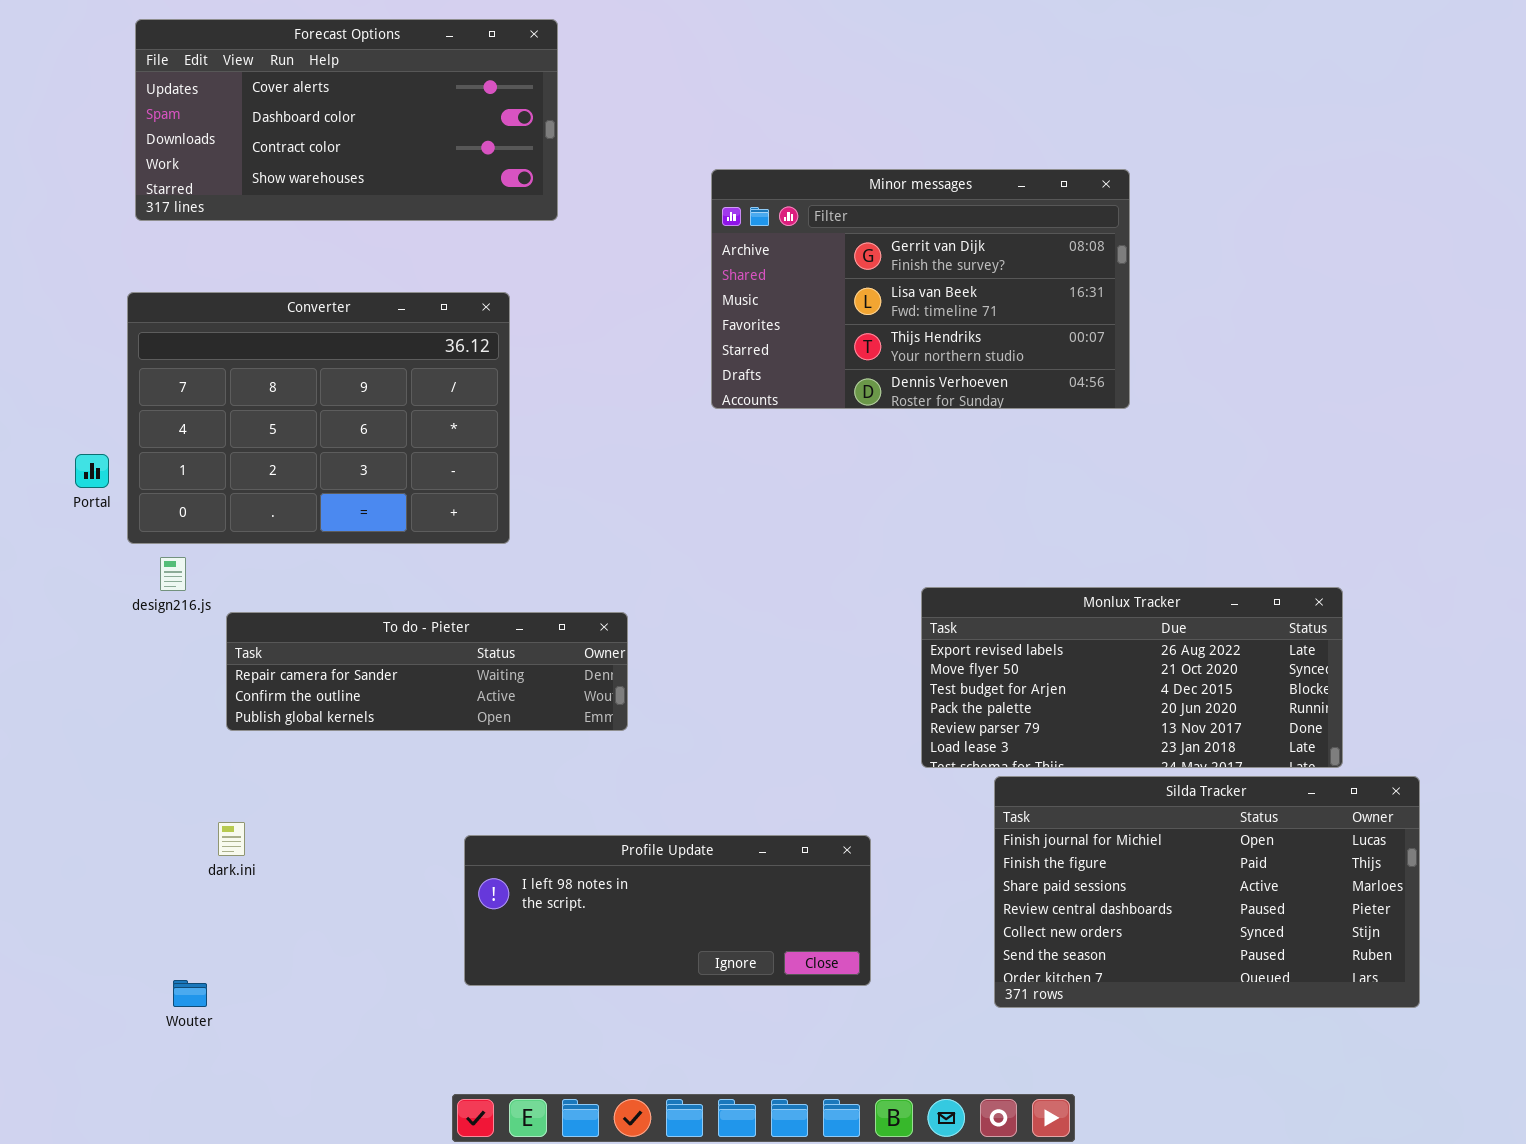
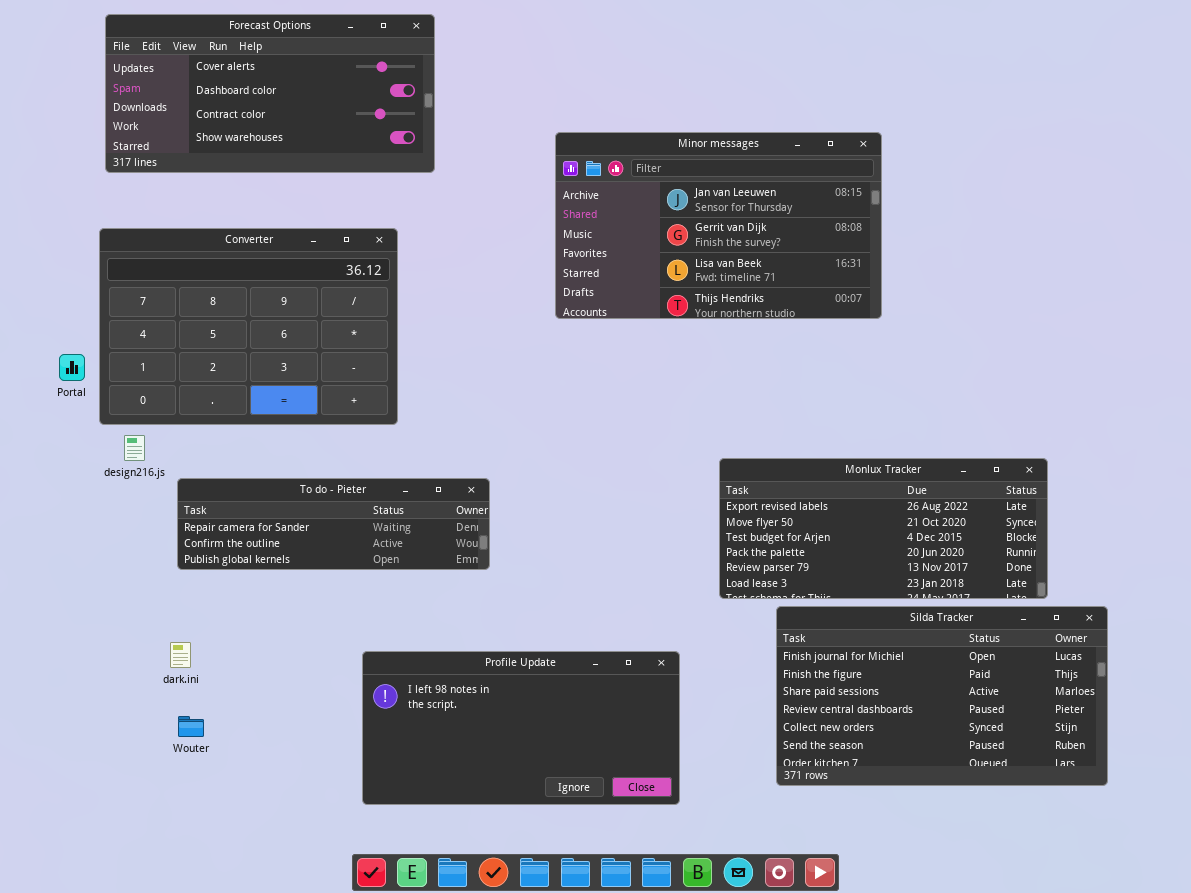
Minor messages: [711,169,1130,409] -> [555,132,882,319], scrolled up 1 row
Profile Update: [464,835,871,986] -> [362,651,680,805], resized
Wouter: [173,980,207,1007] -> [178,716,204,737], moved

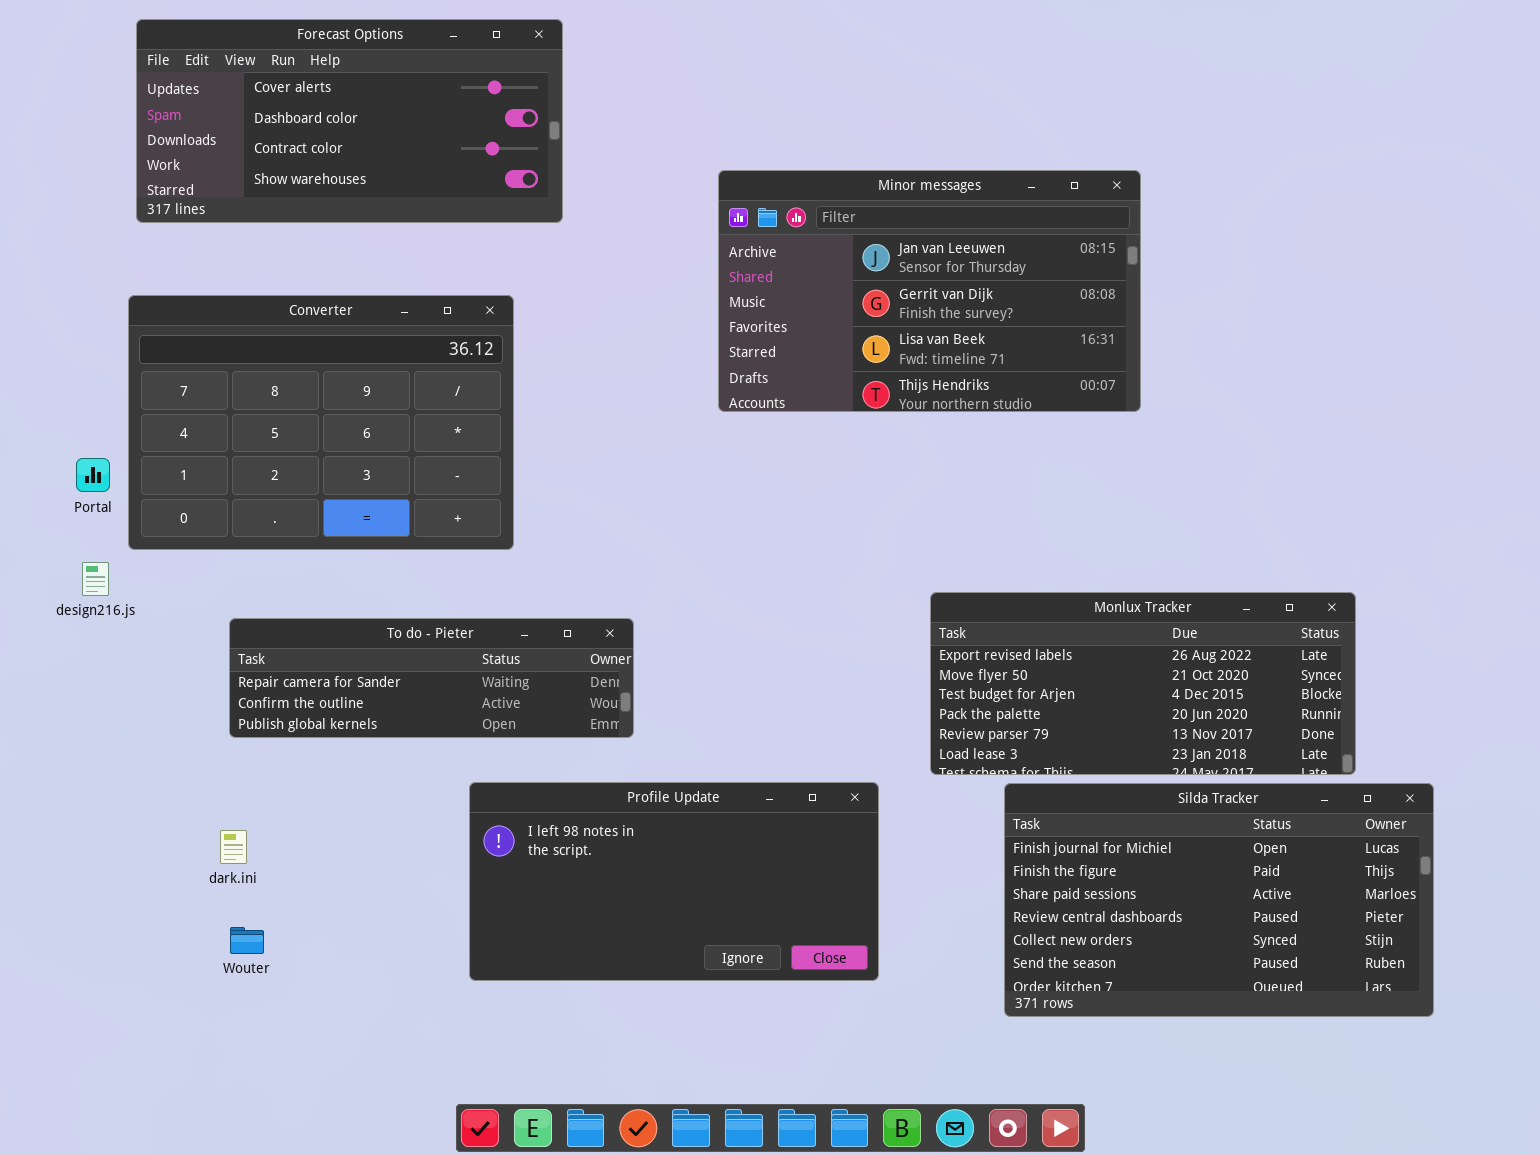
design216.js: [124,435,145,461] -> [82,562,109,596], moved
Profile Update: [362,651,680,805] -> [469,782,879,981], moved

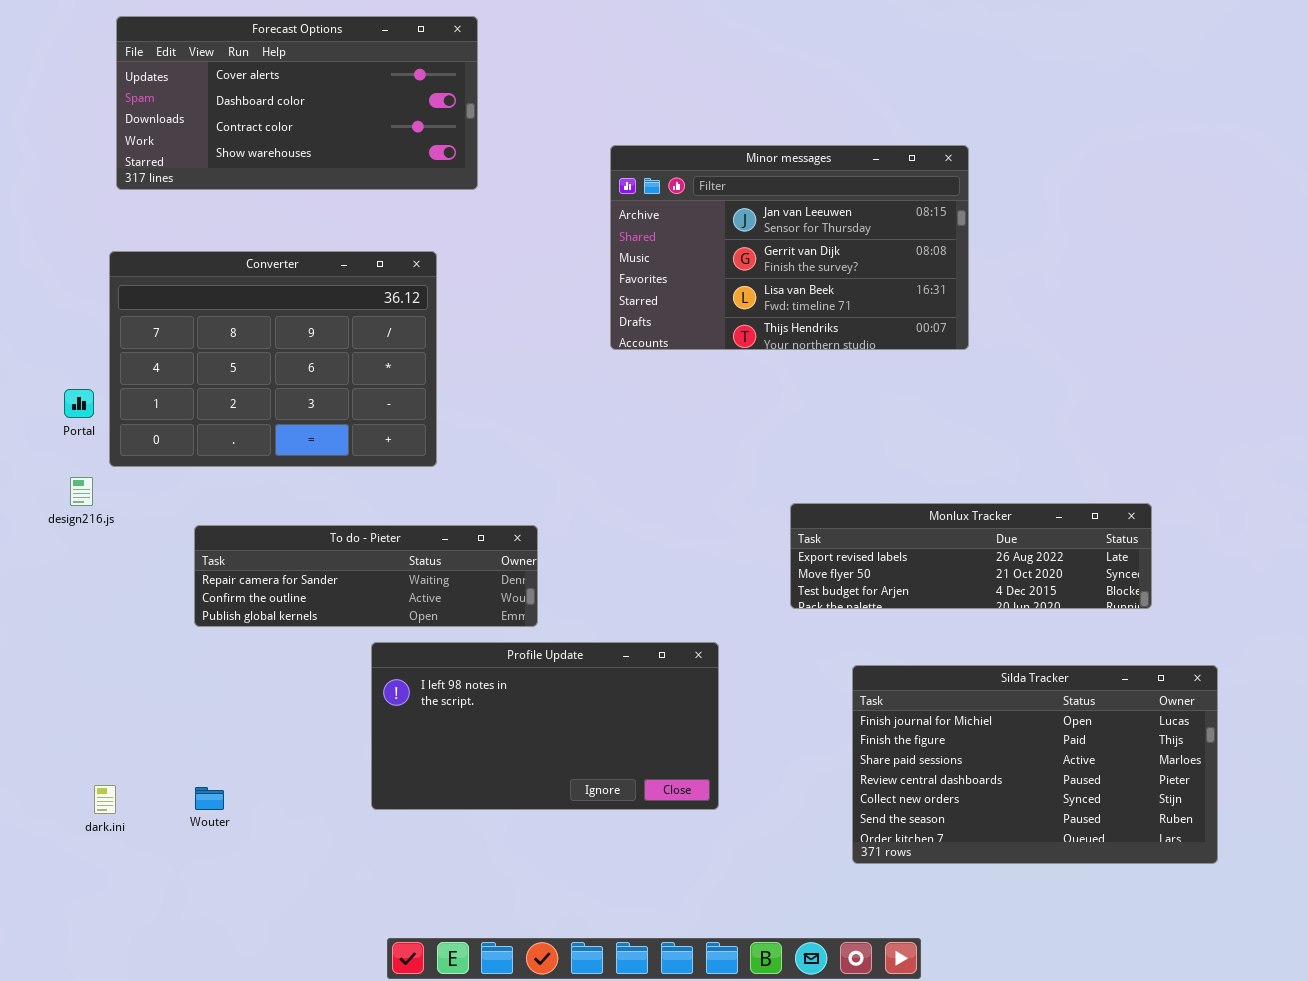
Monlux Tracker: [930,592,1356,775] -> [790,503,1152,609], resized
Profile Update: [469,782,879,981] -> [371,642,719,810], moved
dark.ini: [220,830,247,864] -> [94,785,116,814], moved

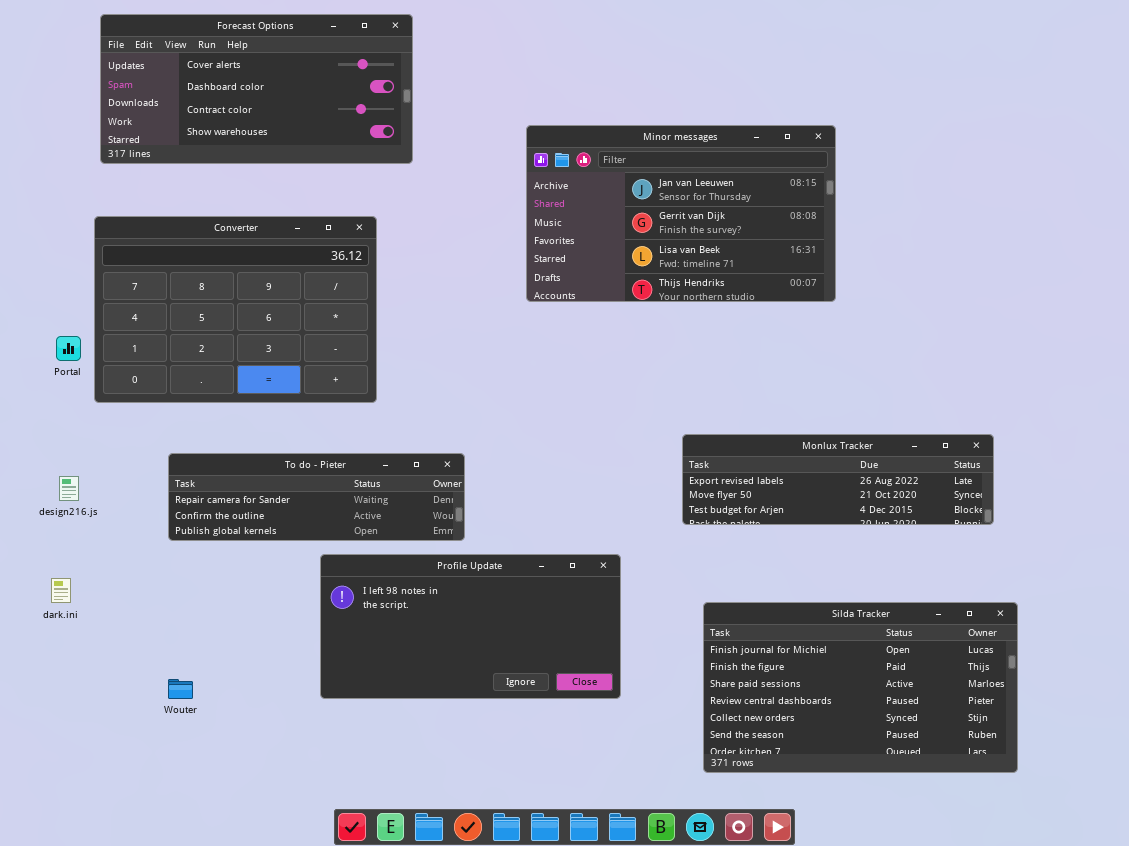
design216.js: [70,477,93,506] -> [59,476,79,501], moved
Silda Tracker: [852,665,1218,864] -> [703,602,1018,773], moved
dark.ini: [94,785,116,814] -> [51,578,71,603], moved

